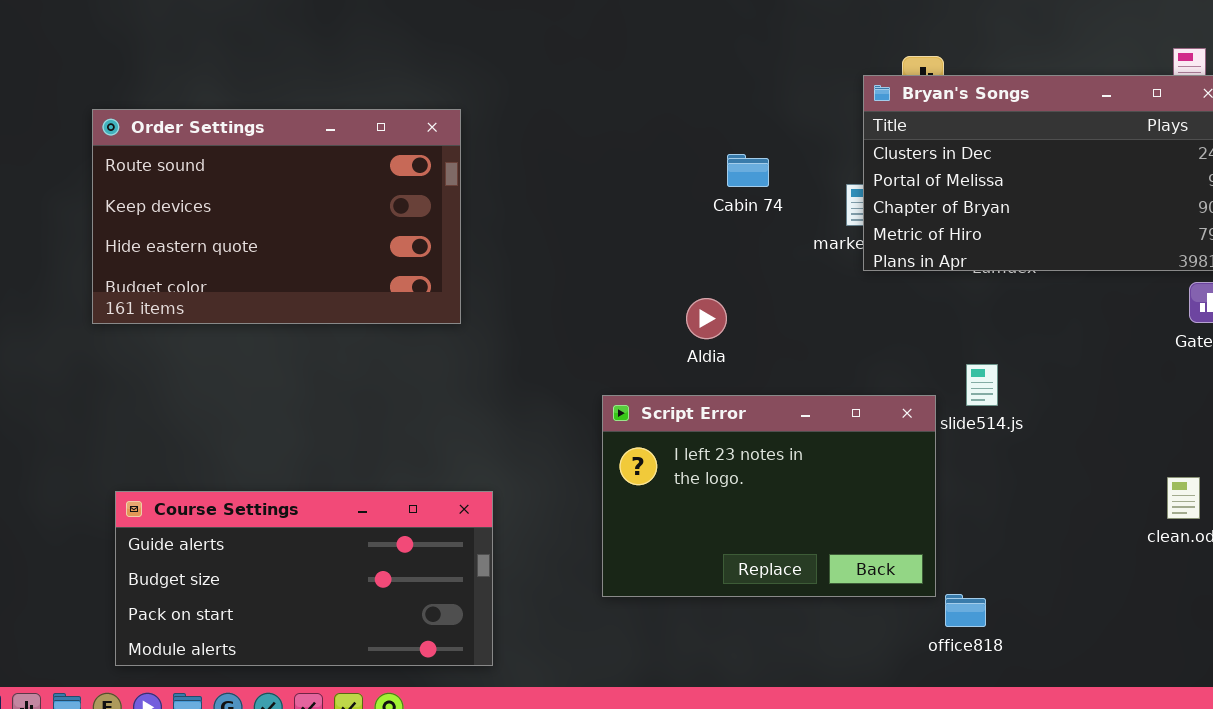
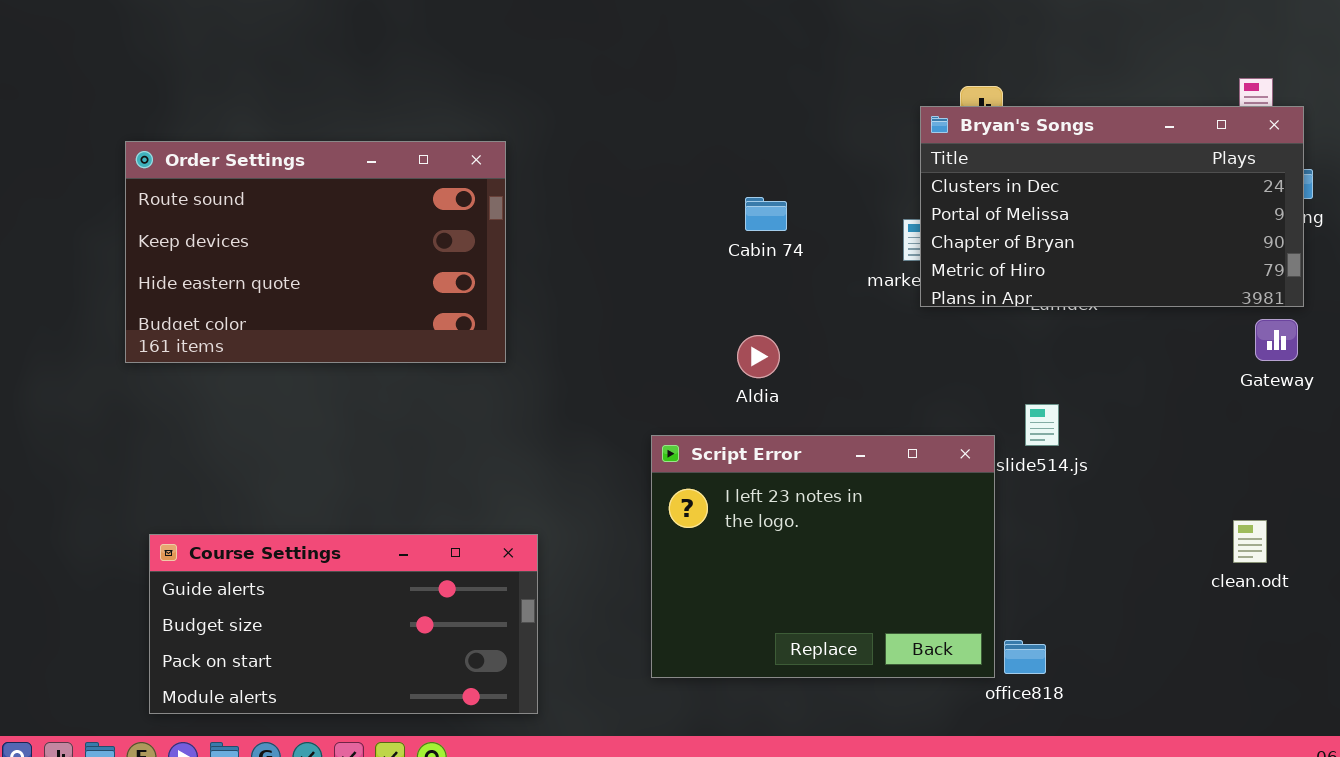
Cabin 74: [727,154,769,187] -> [745,197,787,231], moved
Script Error: [602,395,936,597] -> [651,435,995,678], resized

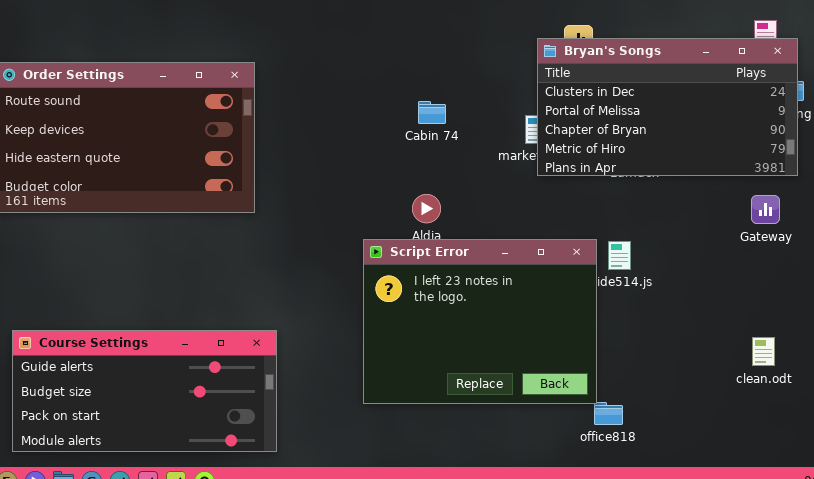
Gateway: [1255,319,1298,361] -> [751,195,780,224], moved
Script Error: [651,435,995,678] -> [363,239,597,404], moved
clean.odt: [1233,520,1267,563] -> [752,337,775,366], moved

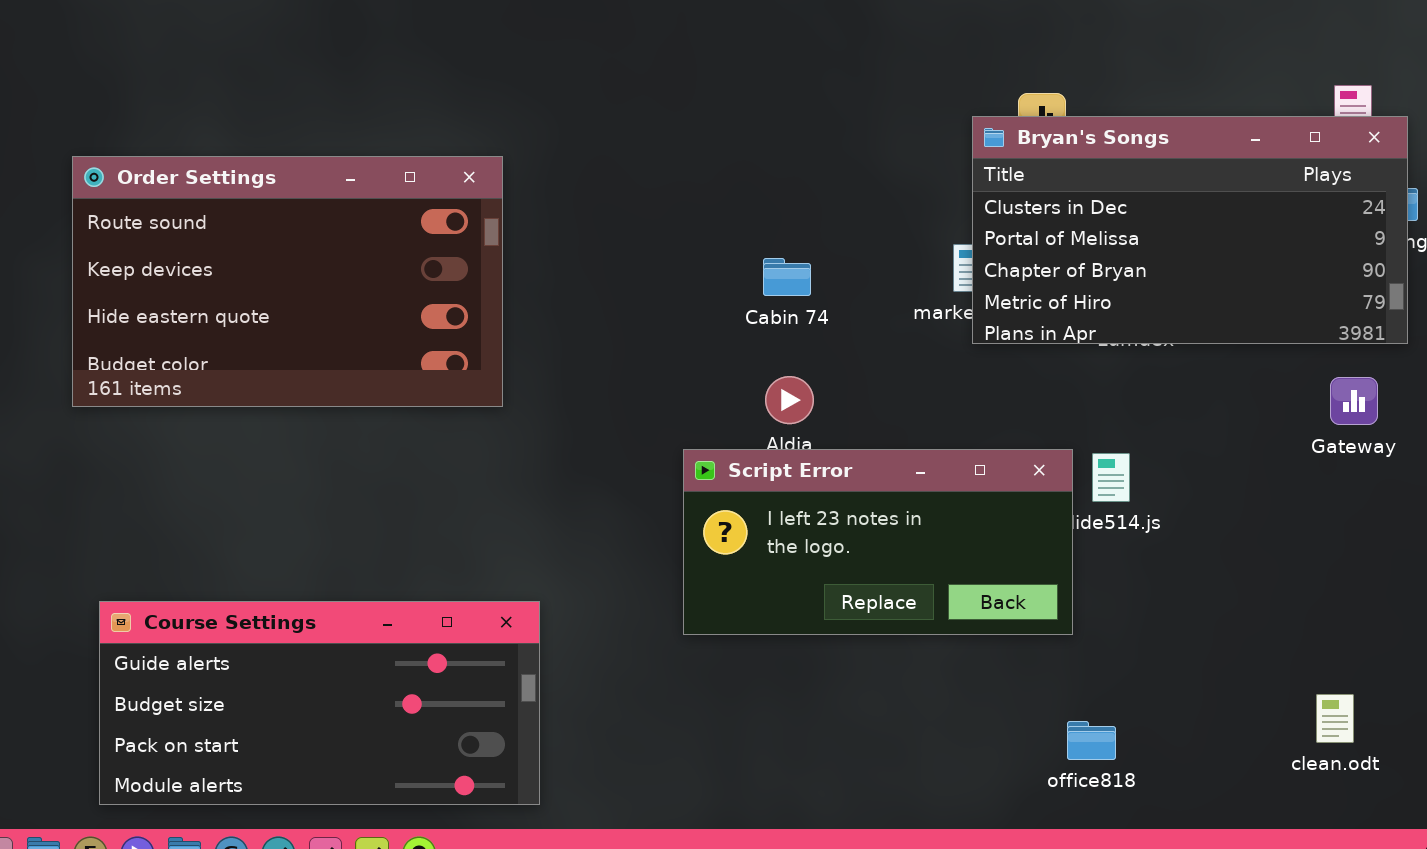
Cabin 74: [418,101,446,124] -> [763,258,811,296], moved
Script Error: [363,239,597,404] -> [683,449,1073,635], resized
clean.odt: [752,337,775,366] -> [1316,694,1354,743], moved

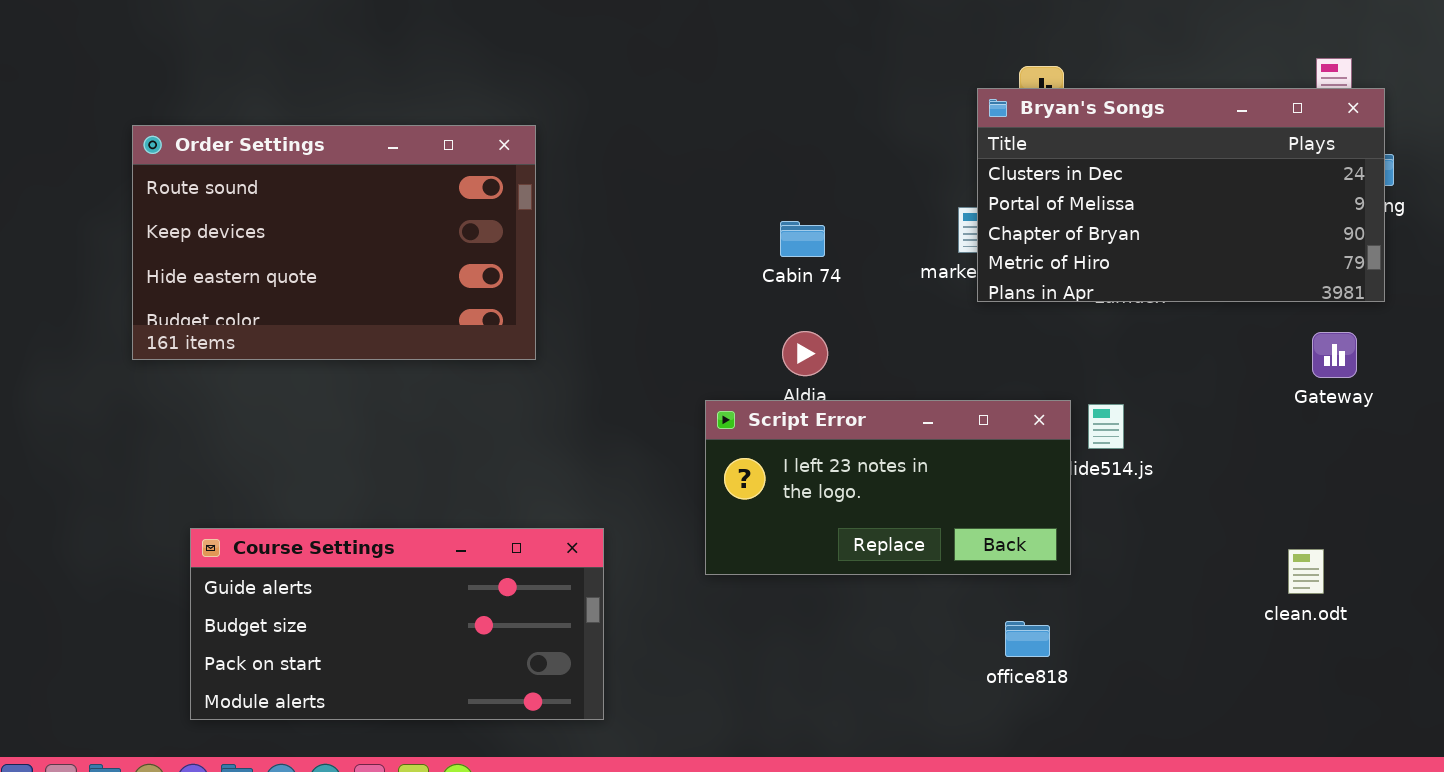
Course Settings: [99,601,540,805] -> [190,528,604,720], moved
clean.odt: [1316,694,1354,743] -> [1288,549,1324,594], moved
office818: [1067,721,1116,760] -> [1005,621,1050,657], moved

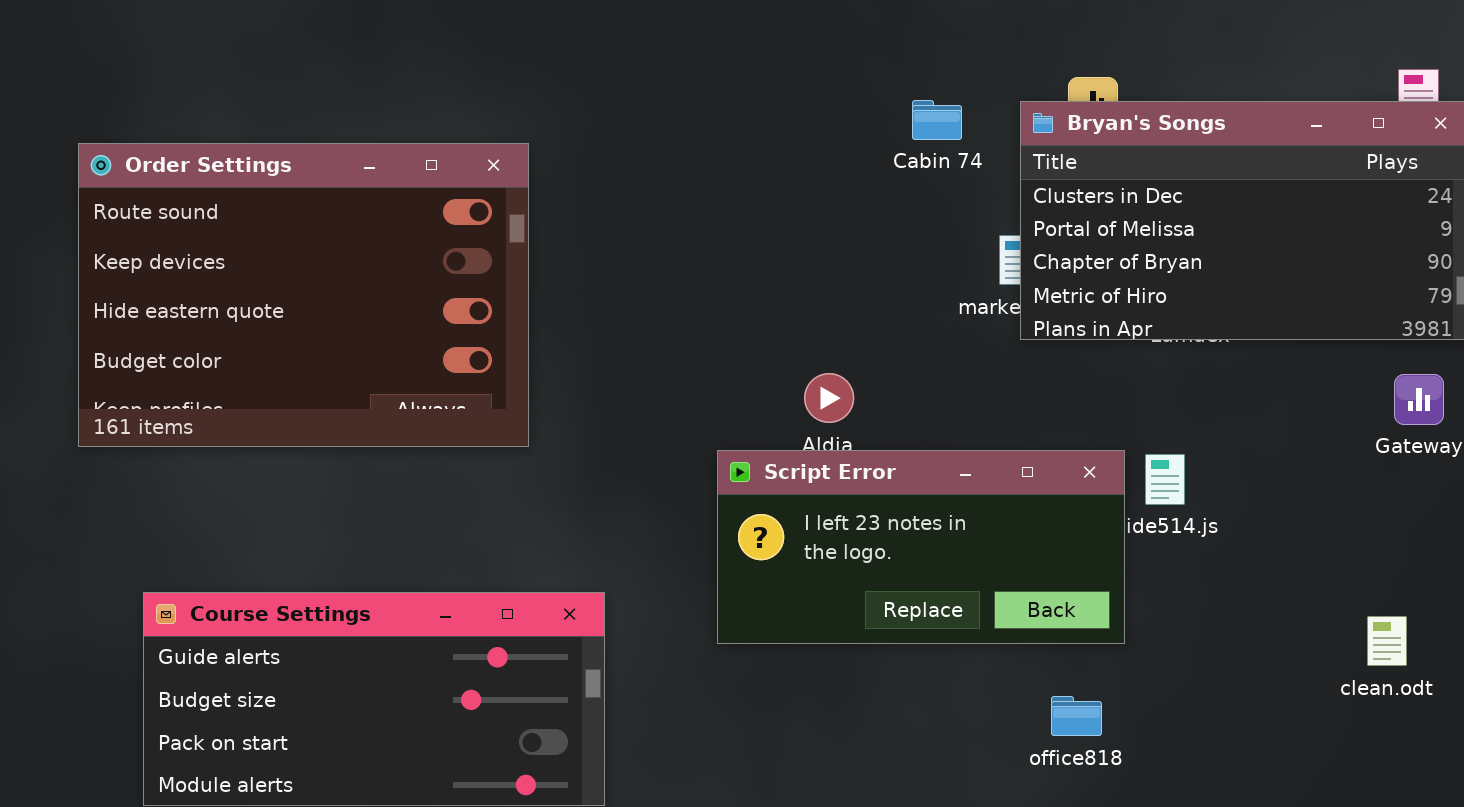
Order Settings: [132,125,536,360] -> [78,143,529,447], resized
Cabin 74: [780,221,825,257] -> [912,100,962,140], moved

